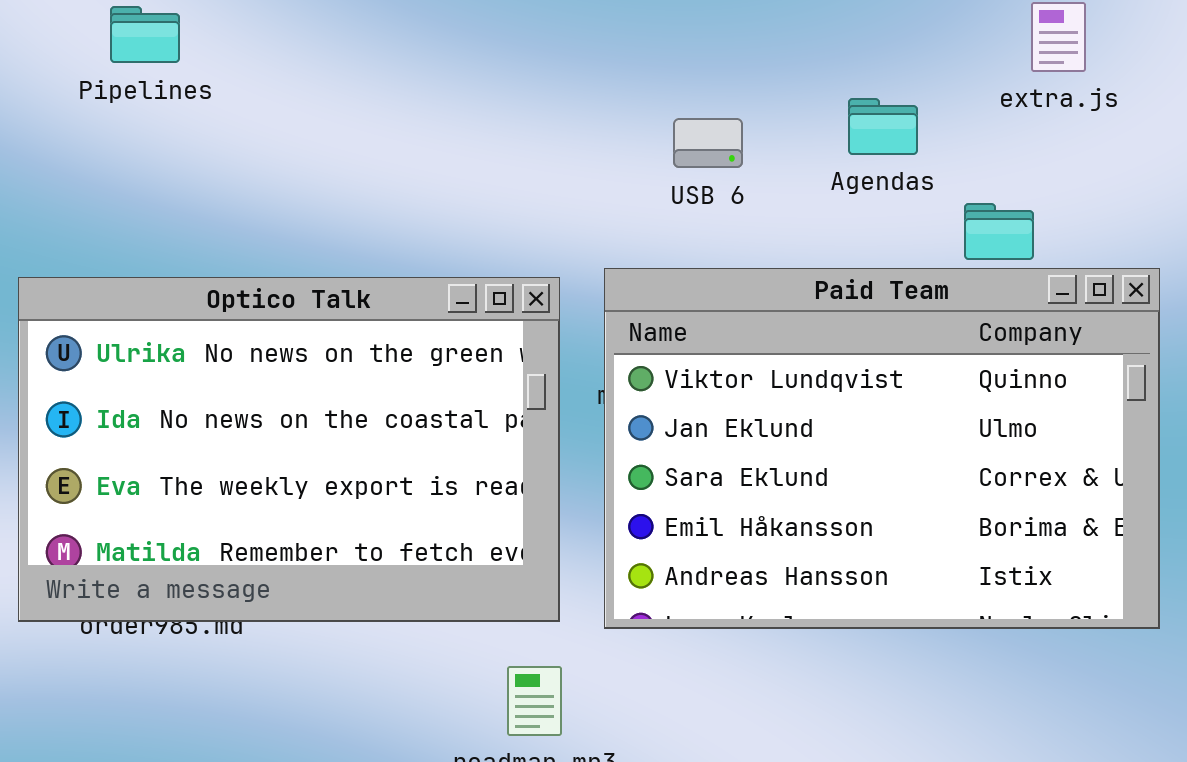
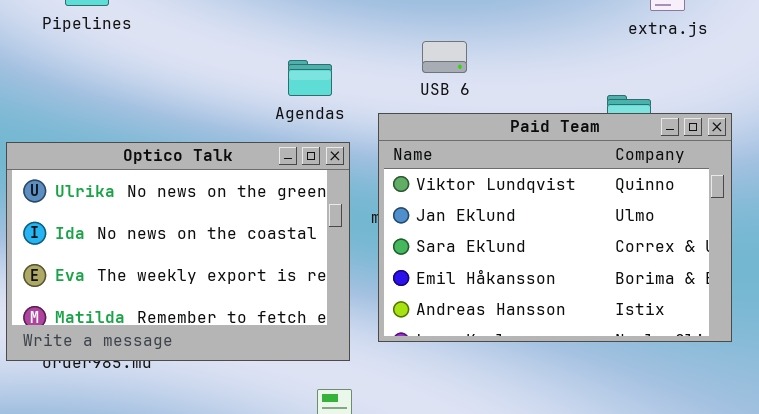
Agendas: [848,98,918,155] -> [288,60,332,96], moved
Paid Team: [604,268,1160,629] -> [378,113,732,342], moved

